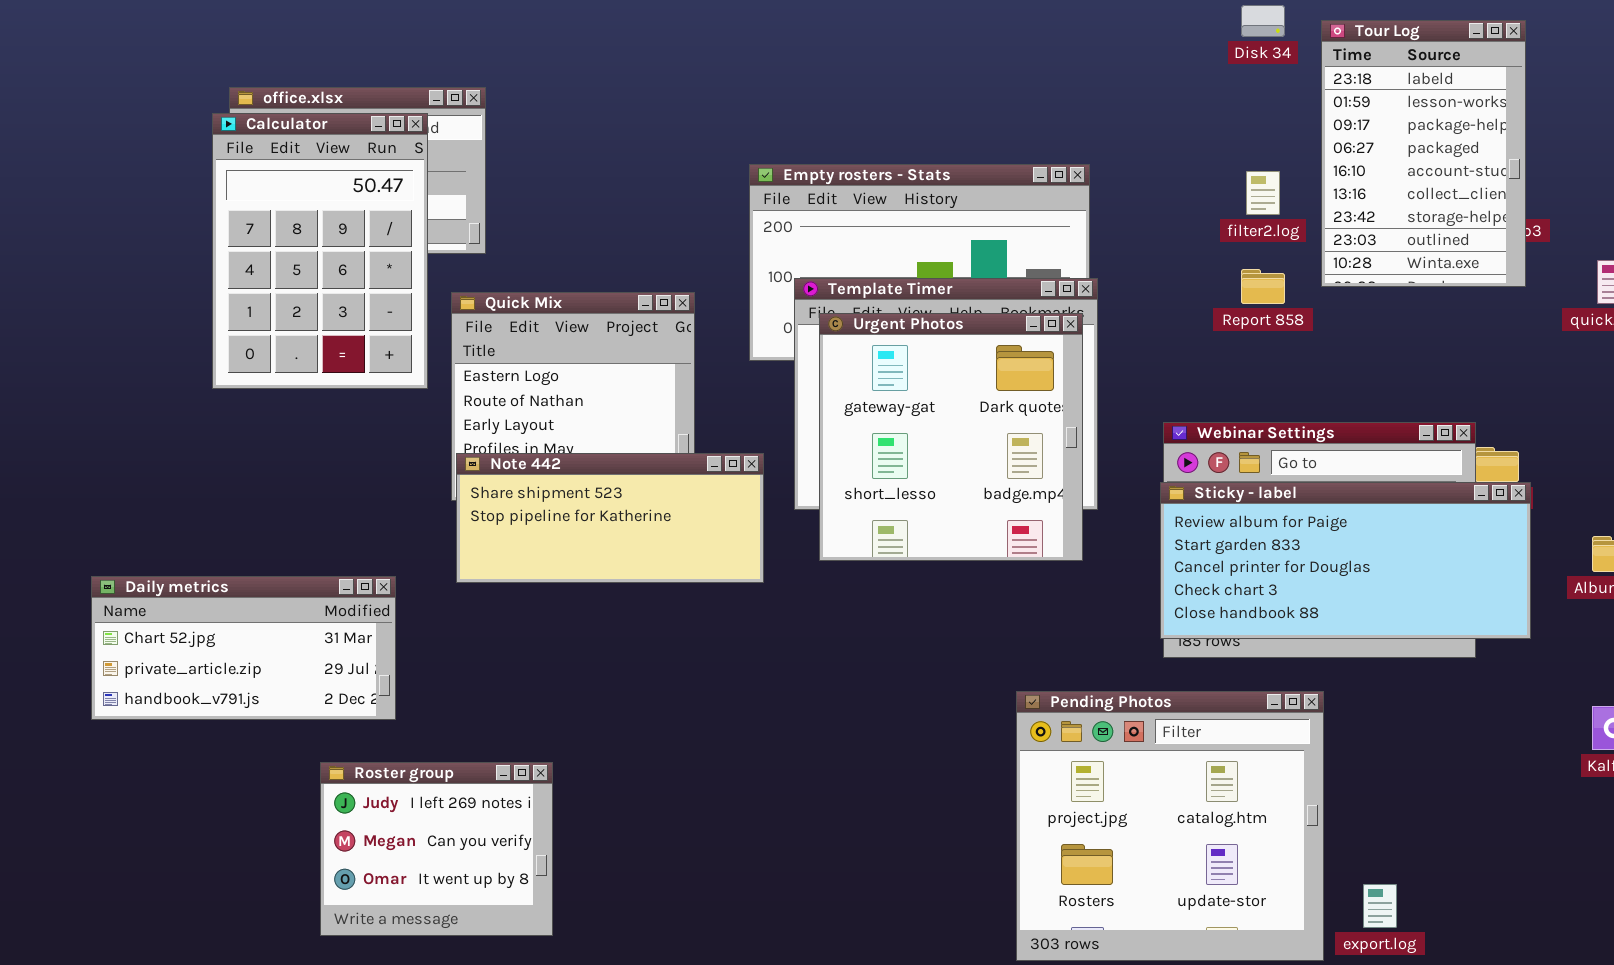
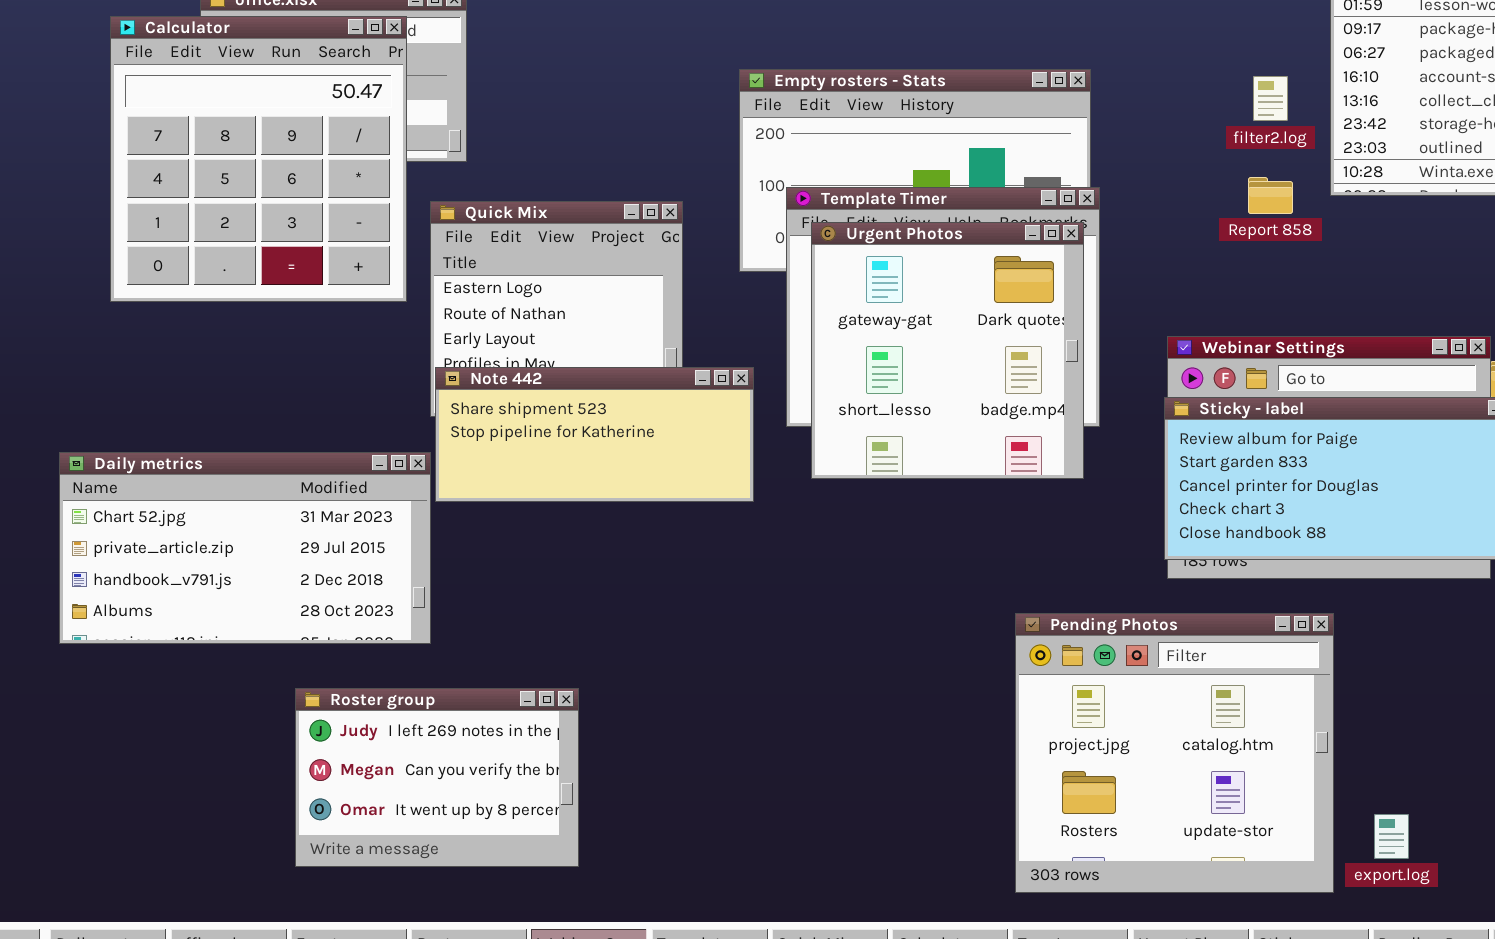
Calculator: [212,113,428,389] -> [110,16,407,302], resized
Daily metrics: [91,576,396,720] -> [59,452,431,644], resized
Roster group: [320,762,553,936] -> [295,688,579,867], resized

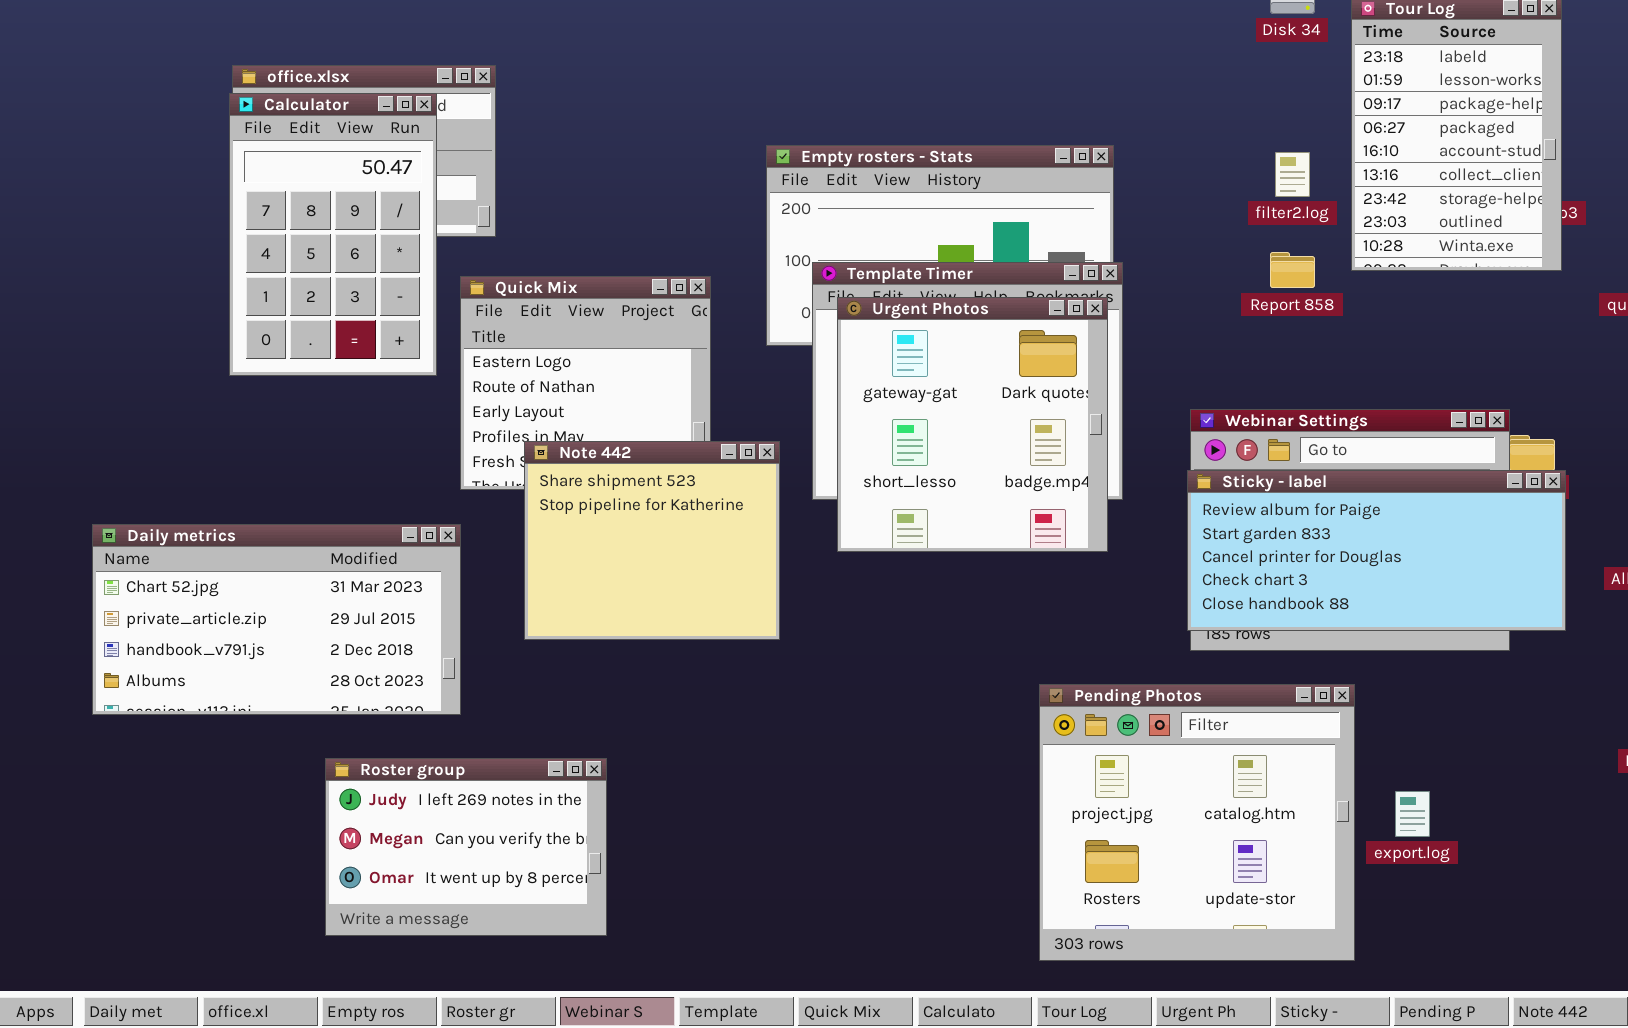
Calculator: [110,16,407,302] -> [229,93,437,376], resized
Note 442: [435,367,754,502] -> [524,441,780,640], resized
export.log: [1374,814,1409,859] -> [1395,791,1430,837], moved

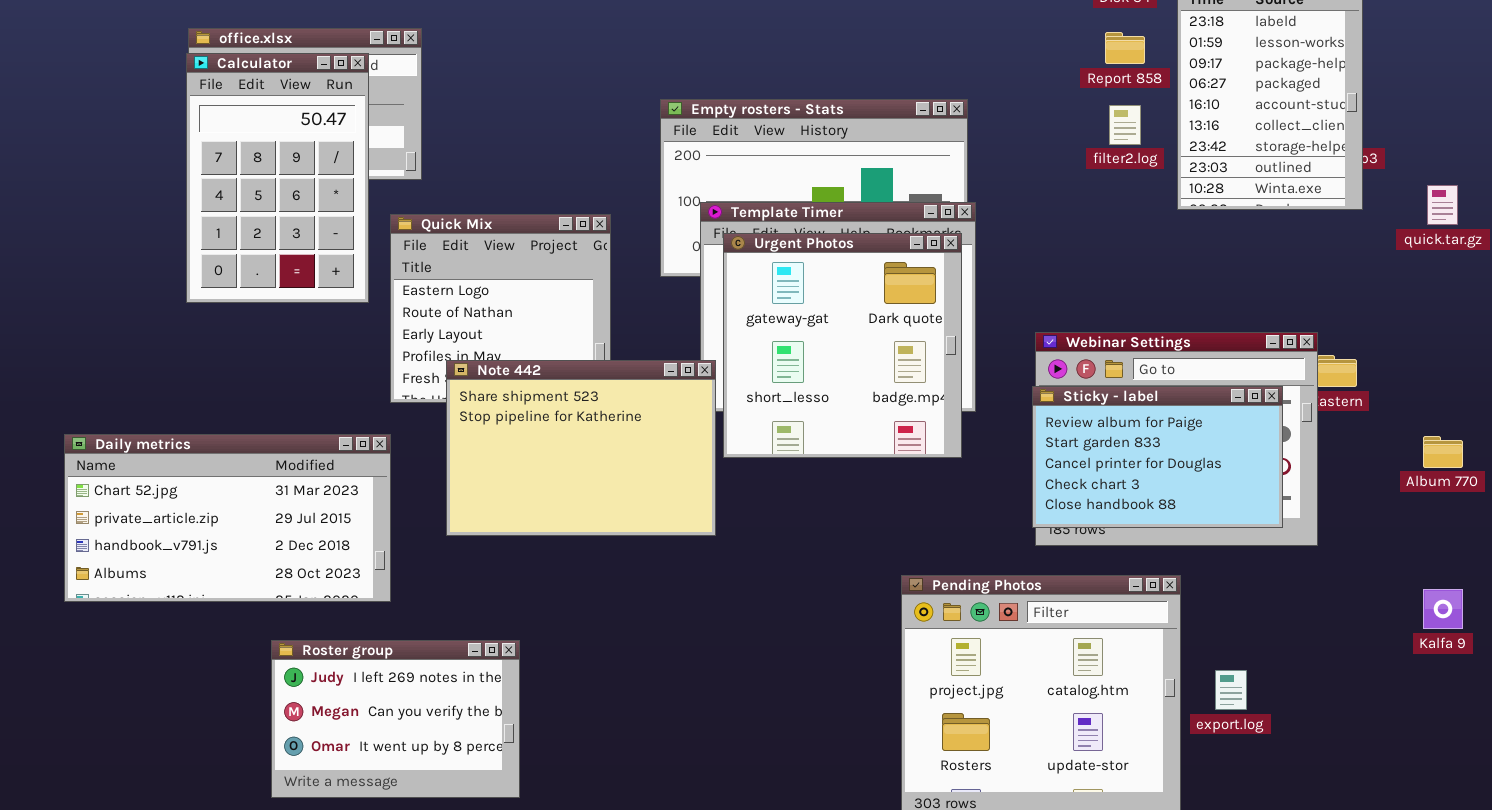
Report 858: [1270,252,1315,288] -> [1105,32,1145,64], moved
Note 442: [524,441,780,640] -> [446,360,716,536], resized
Sticky - label: [1187,470,1566,631] -> [1032,386,1283,528], resized

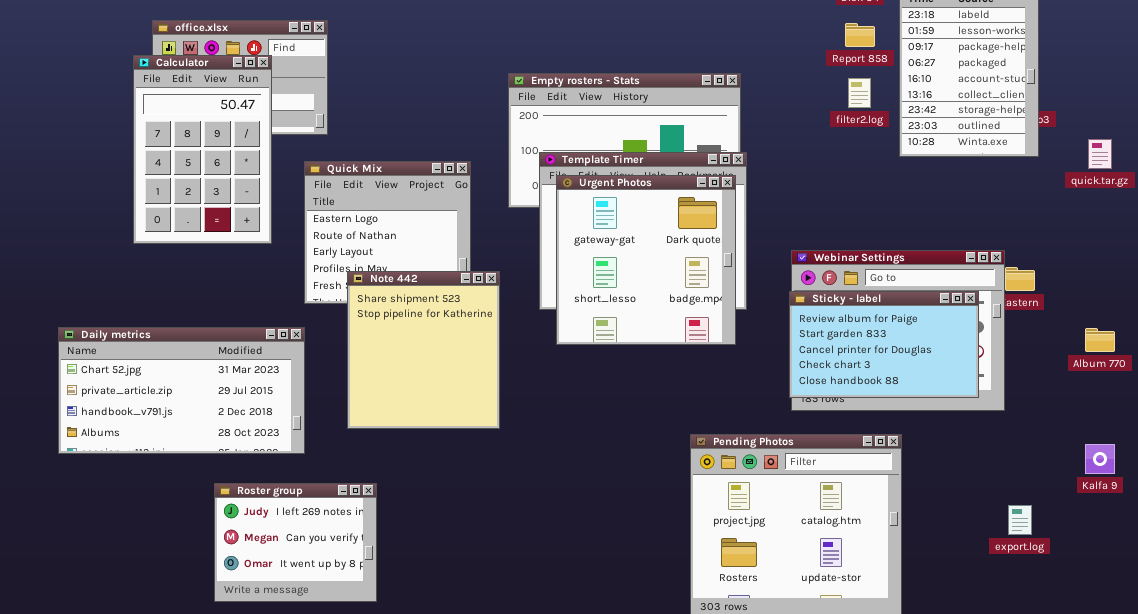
Calculator: [186,53,369,303] -> [133,55,272,244], moved
Note 442: [446,360,716,536] -> [347,271,500,429], resized
Roster group: [271,640,520,798] -> [214,483,377,602], resized
export.log: [1215,670,1247,710] -> [1008,505,1032,535], moved

